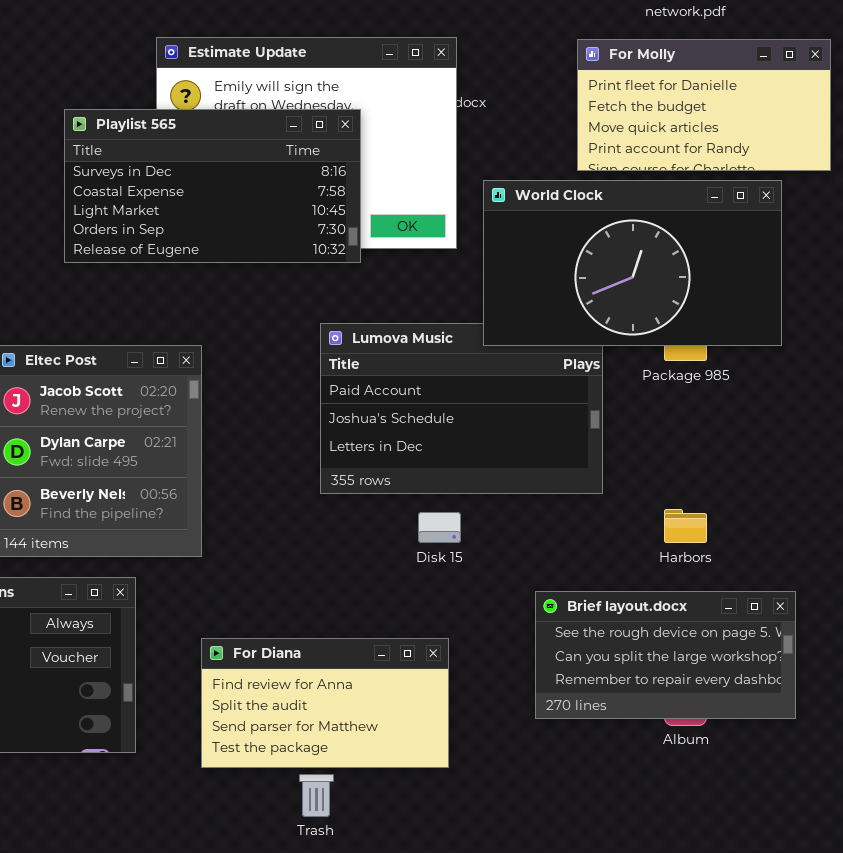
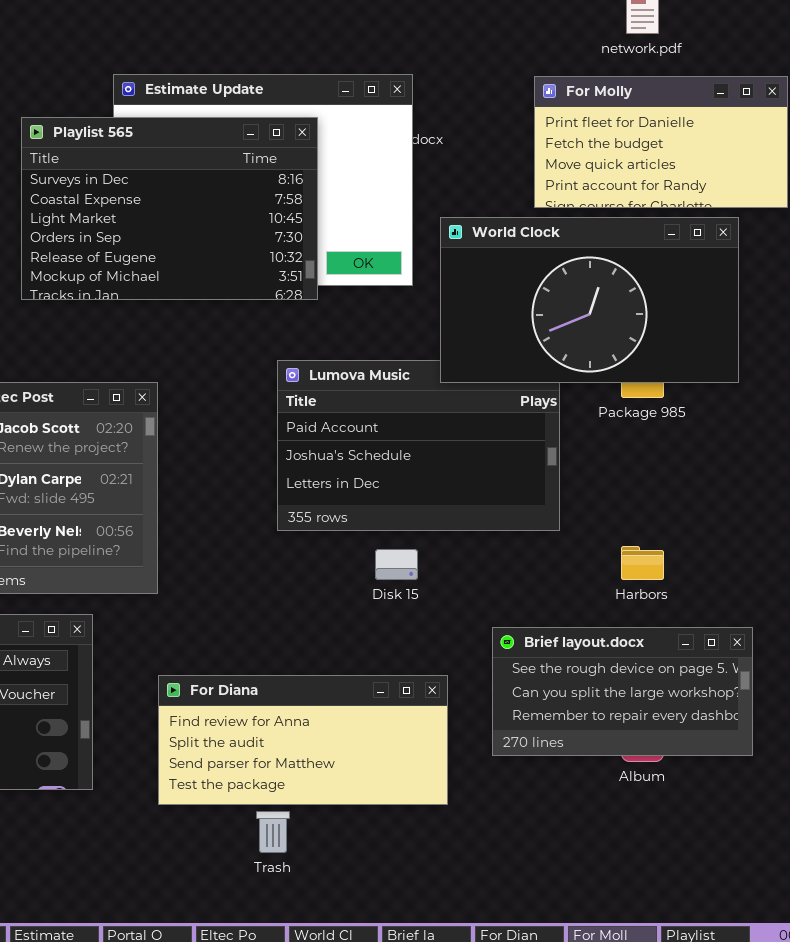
Playlist 565: [64,109,361,263] -> [21,117,318,300], resized
For Diana: [201,638,449,768] -> [158,675,448,805], resized

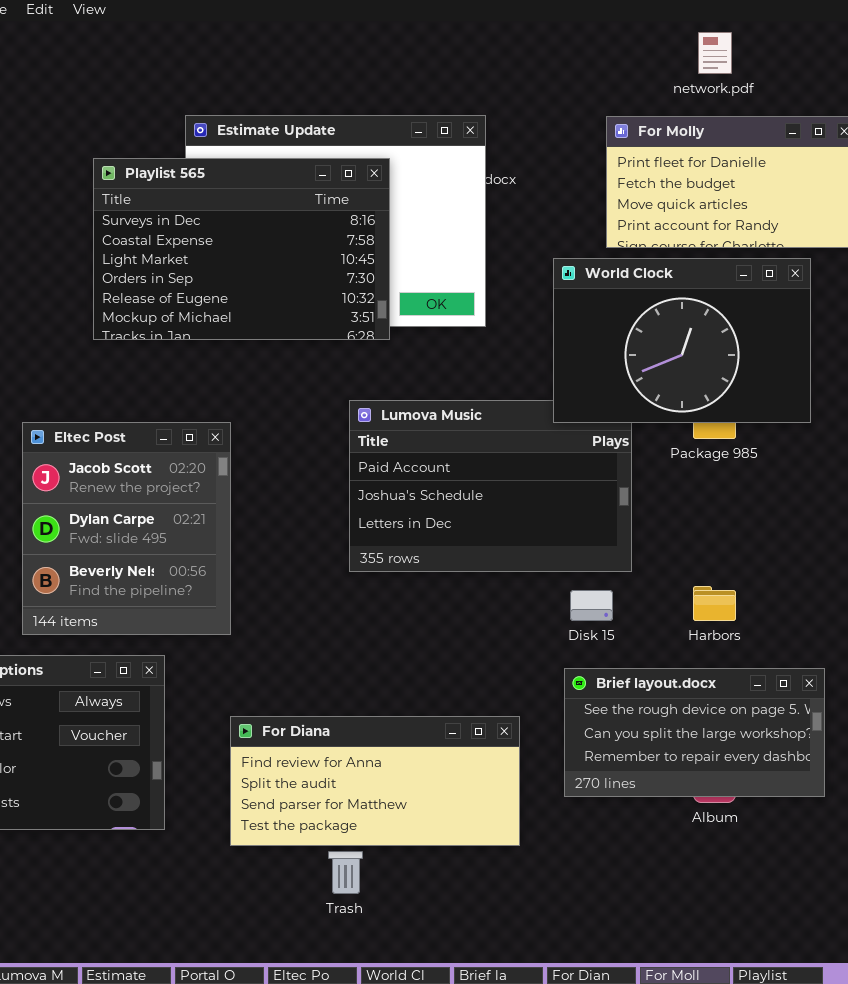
World Clock: [440,217,739,383] -> [553,258,811,423], resized
Disk 15: [375,549,418,580] -> [570,590,613,621], moved

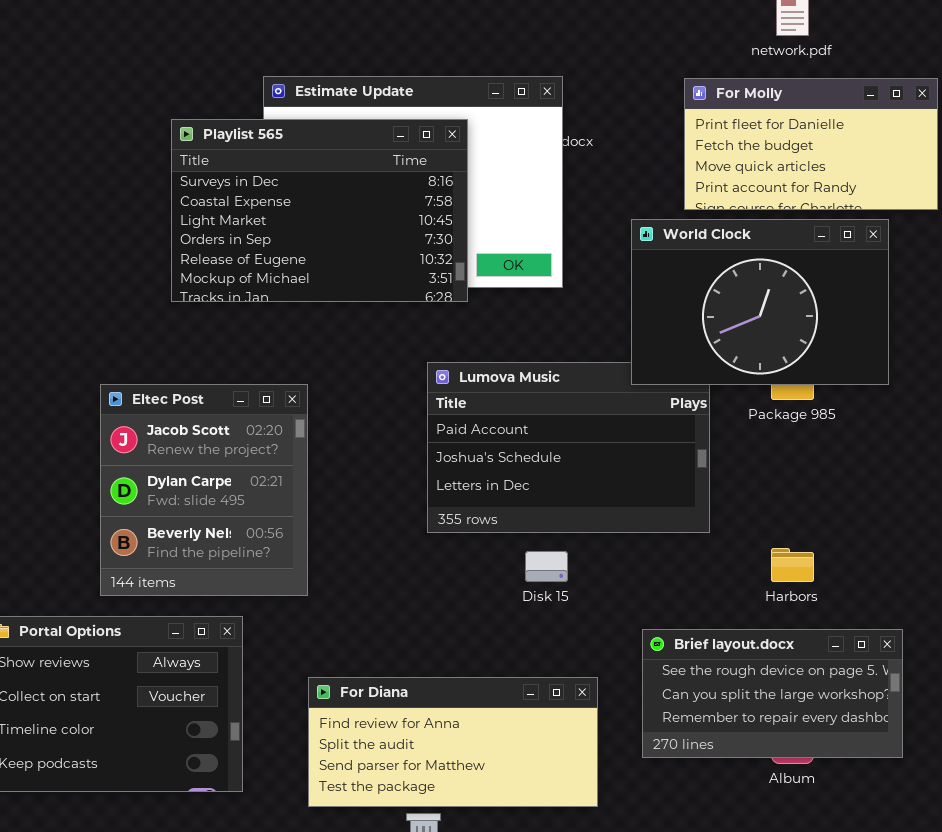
Disk 15: [570,590,613,621] -> [525,551,568,582], moved

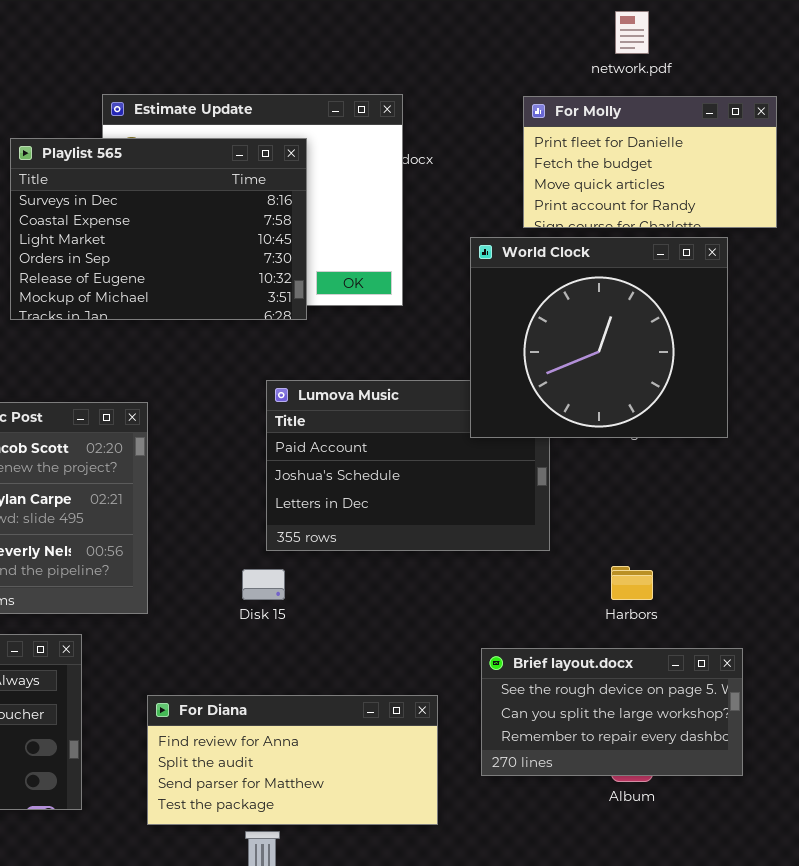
World Clock: [631,219,889,385] -> [470,237,728,438], resized
Disk 15: [525,551,568,582] -> [242,569,285,600], moved

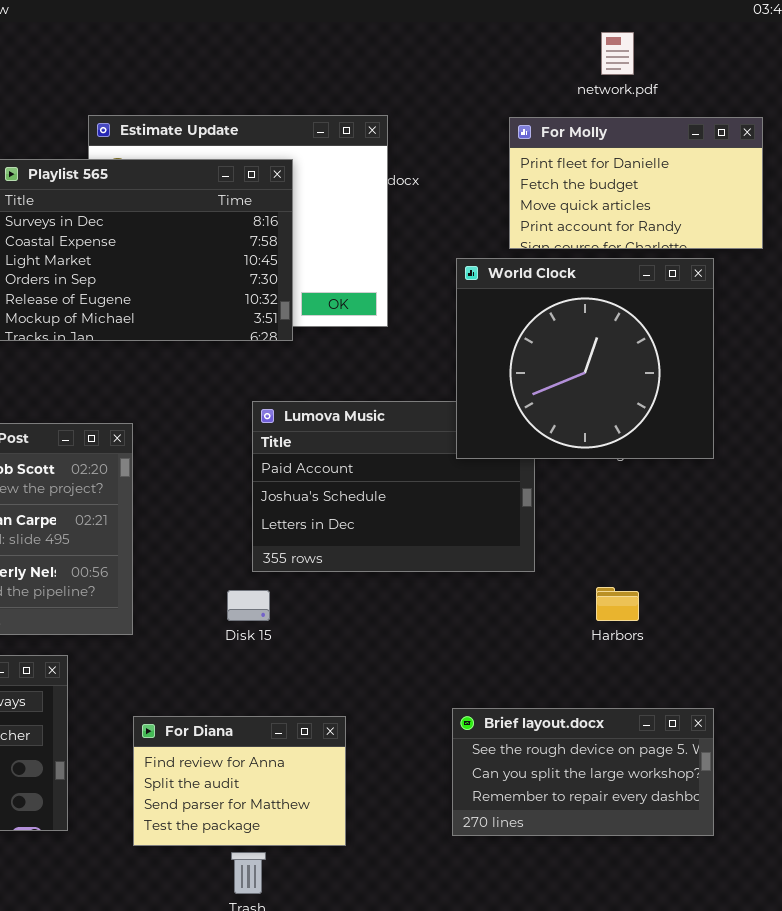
Brief layout.docx: [481,648,743,776] -> [452,708,714,836], moved
For Diana: [147,695,438,825] -> [133,716,346,846], resized

